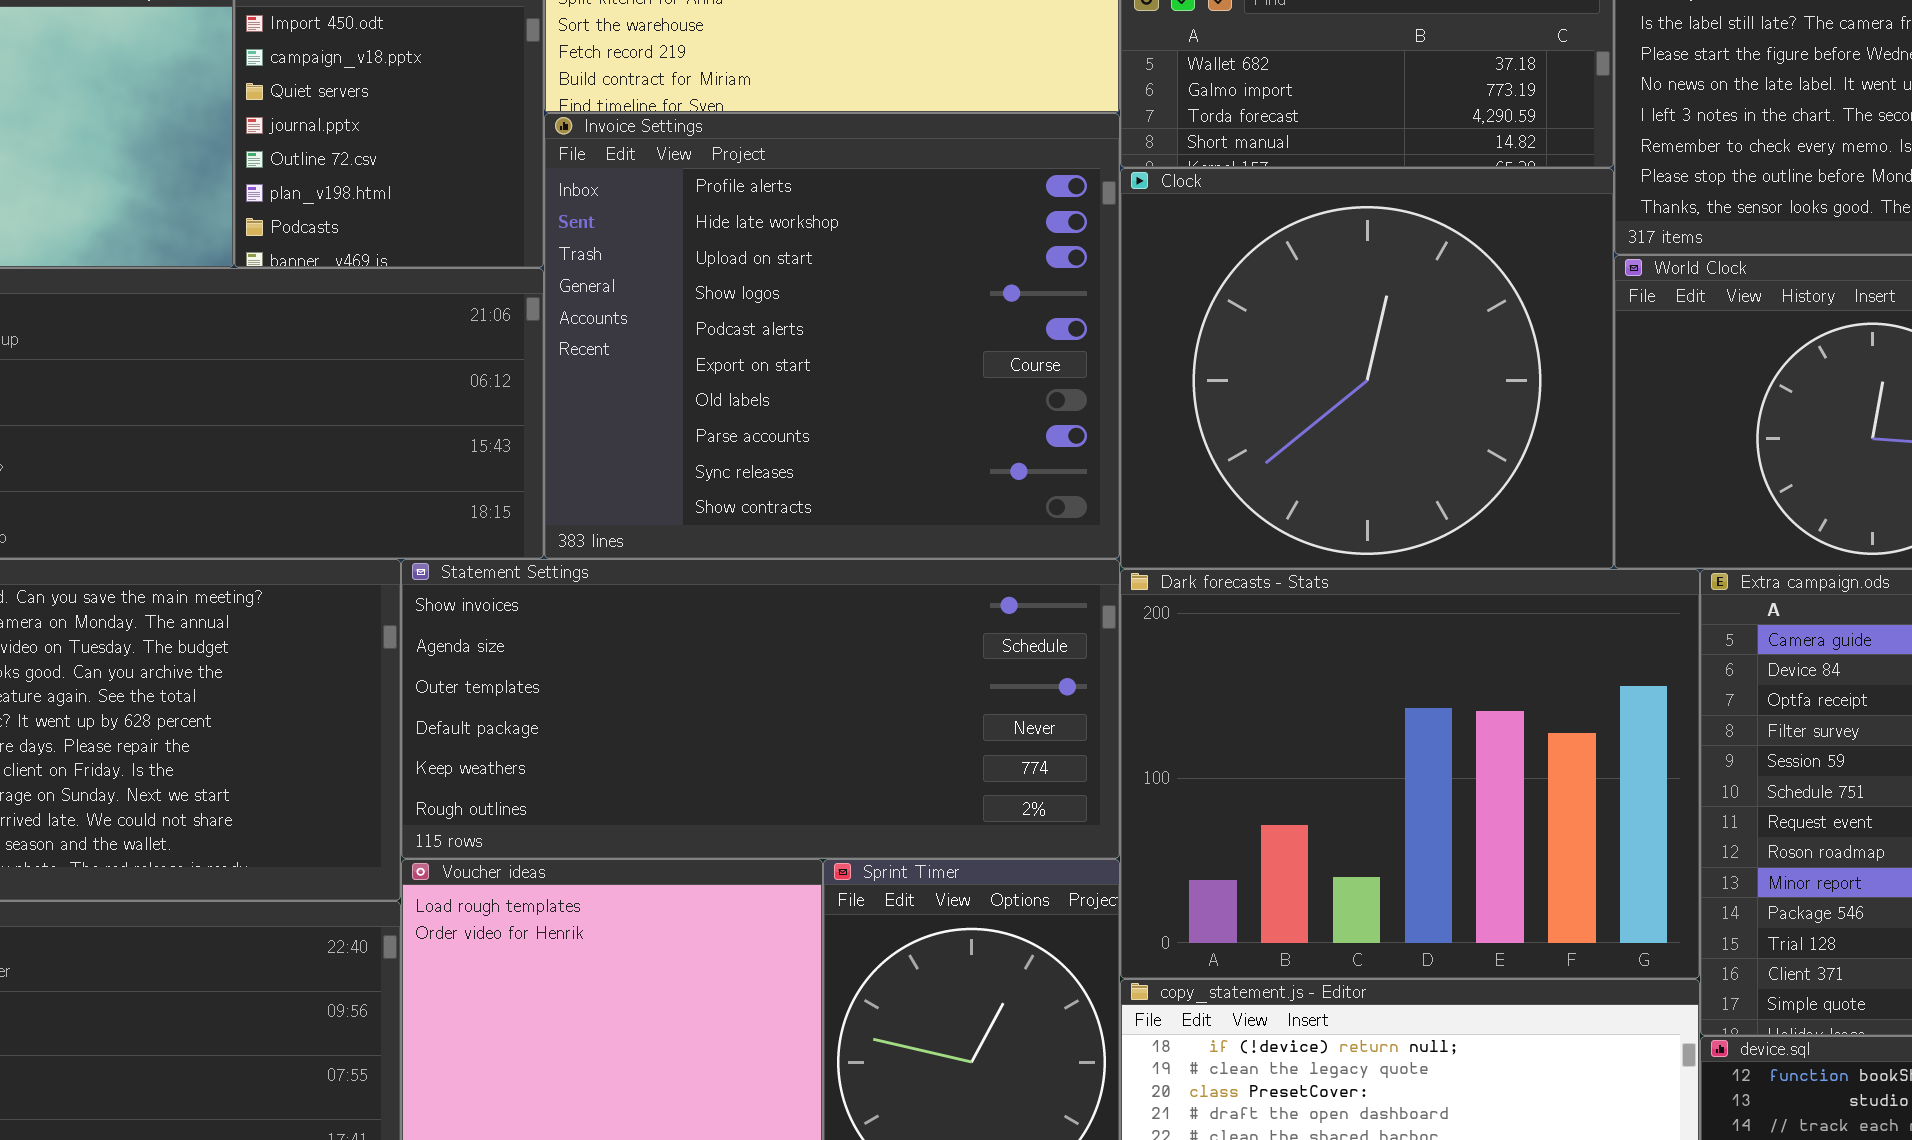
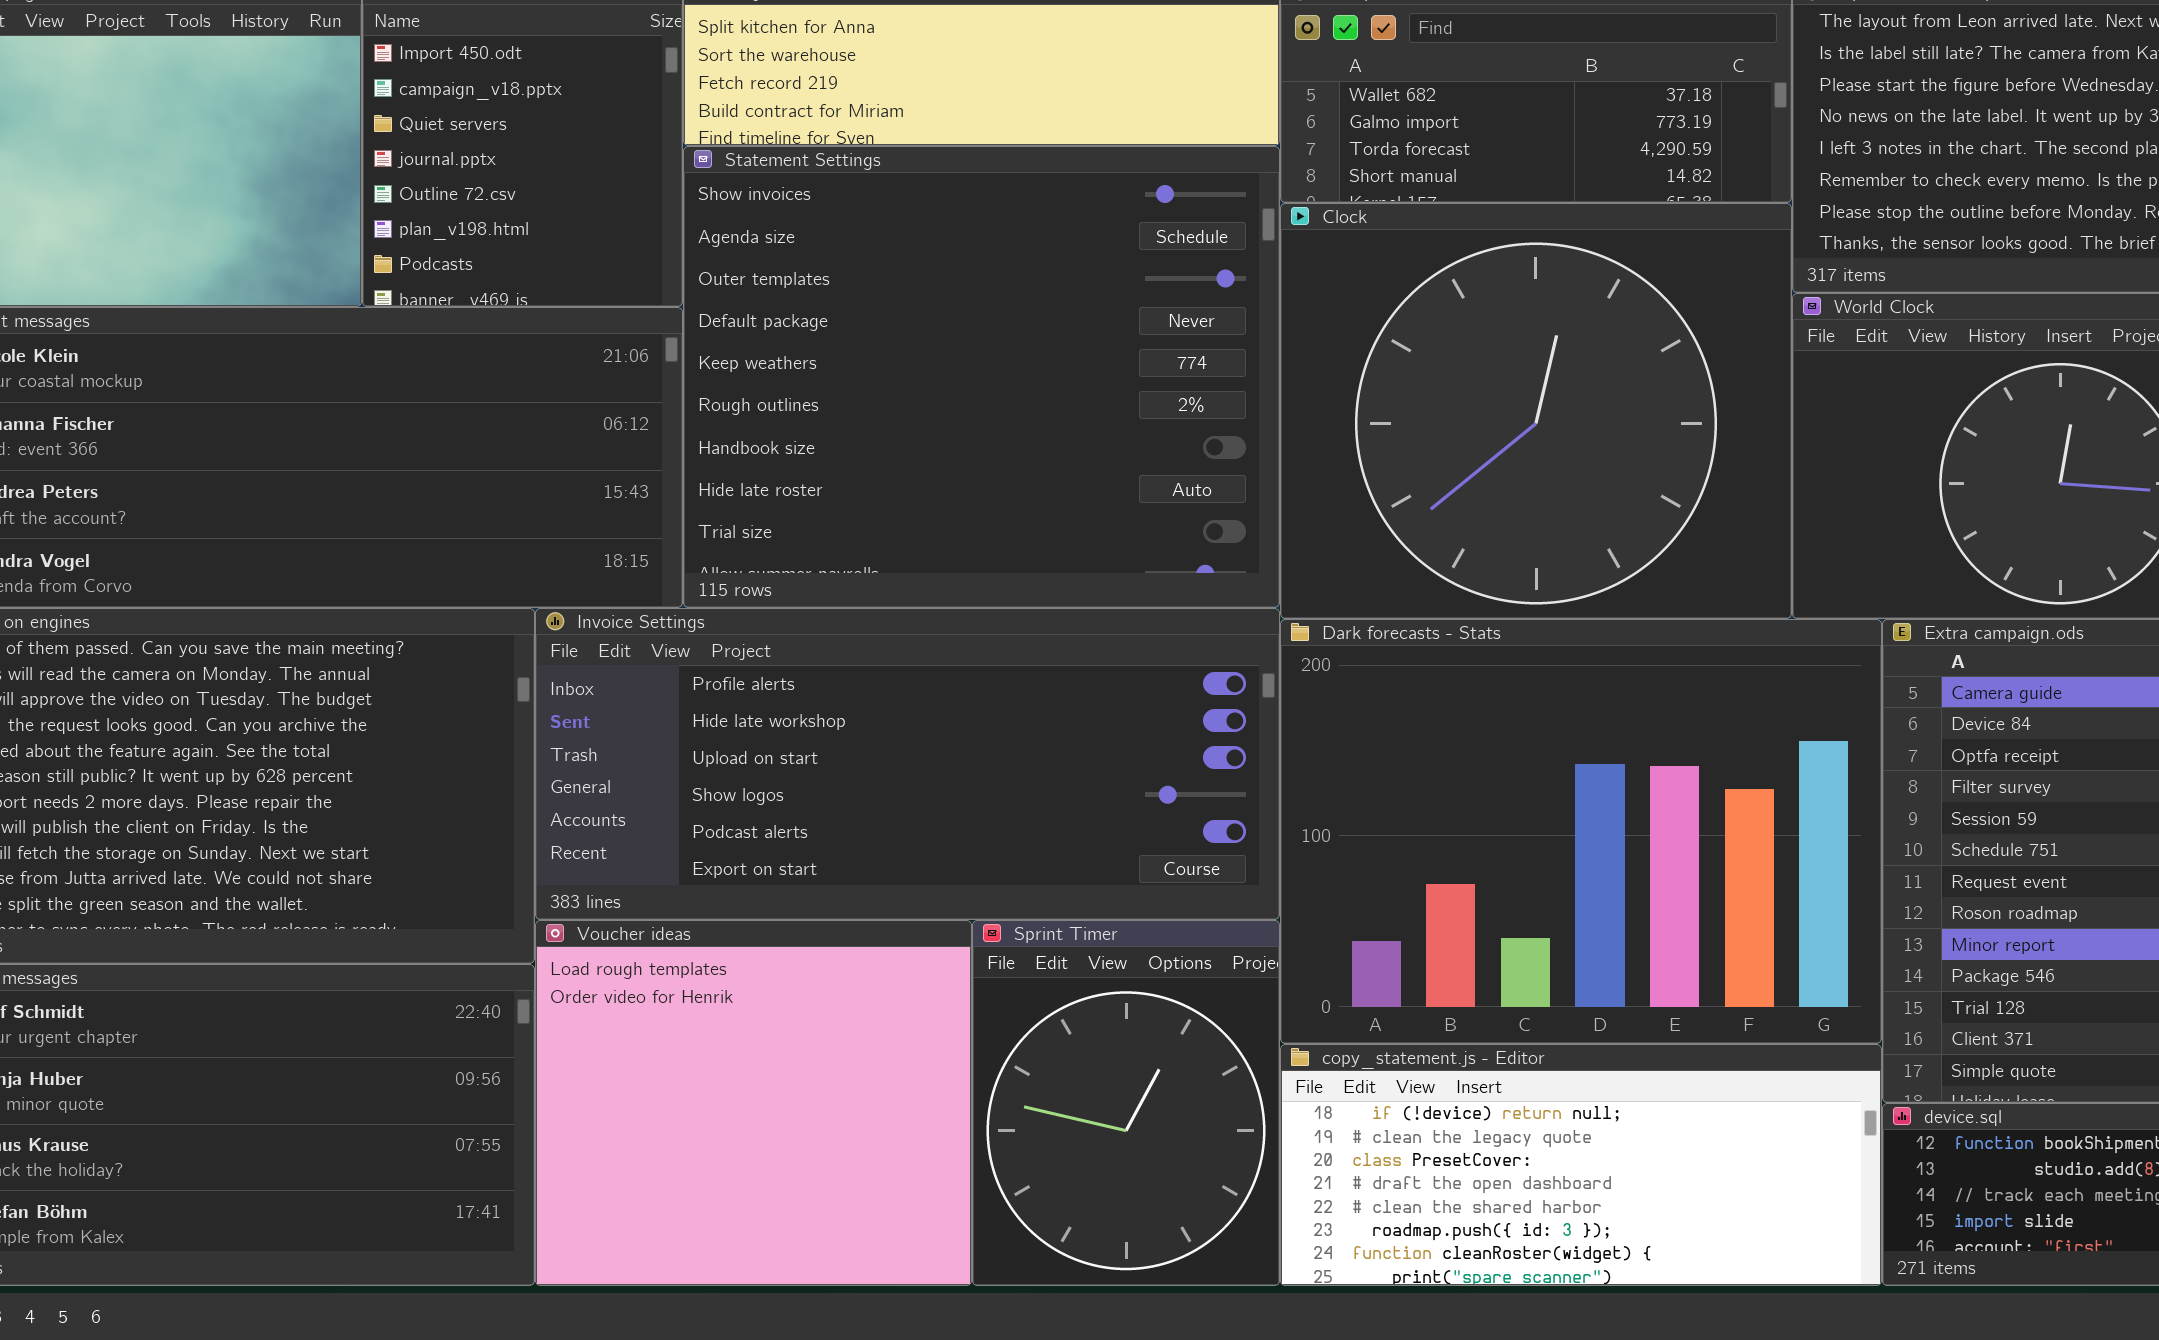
Invoice Settings: [544,113,1120,559] -> [535,608,1280,920], moved, resized
Statement Settings: [401,559,1120,859] -> [683,146,1280,608], moved, resized

